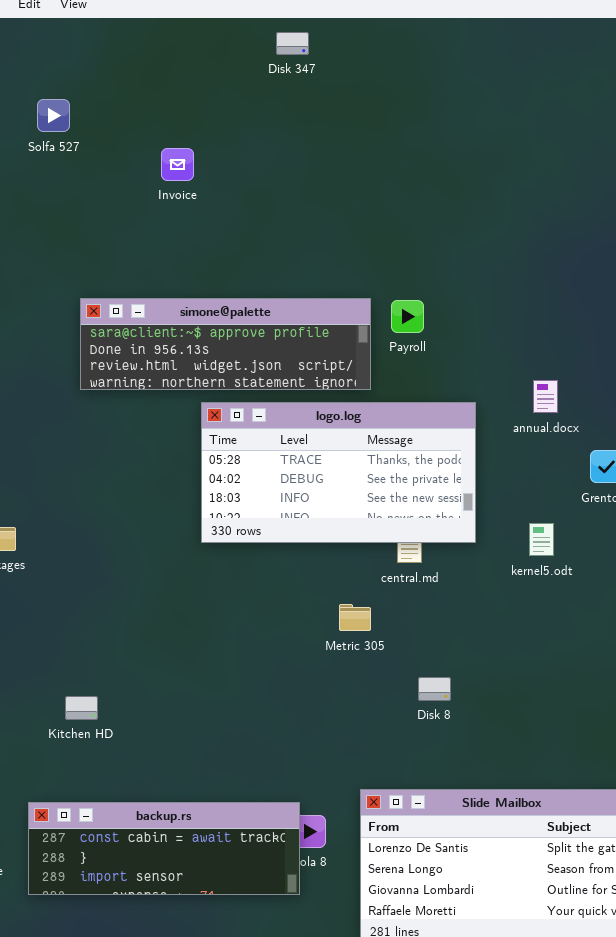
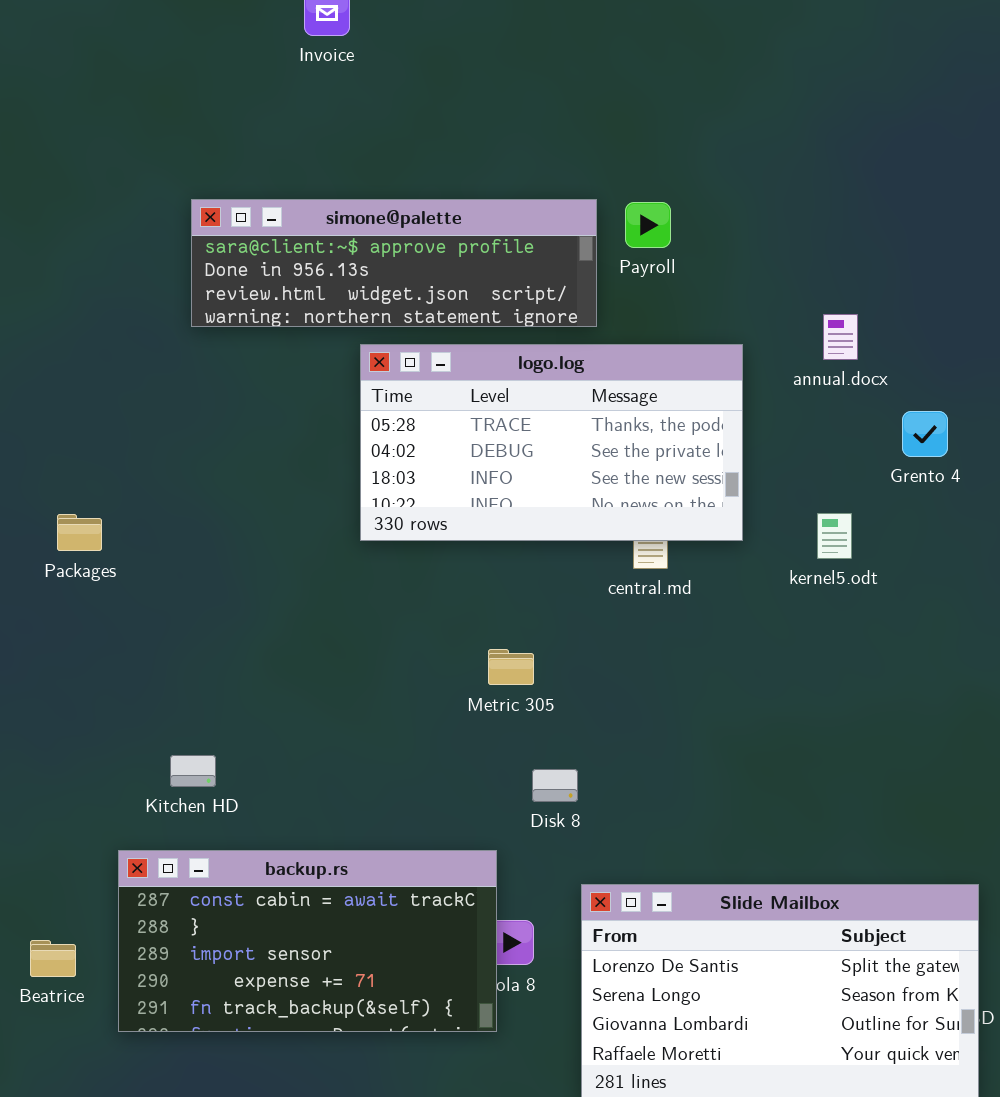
Metric 305: [339,604,371,631] -> [488,649,534,685], moved
Disk 8: [418,677,451,701] -> [532,769,578,802], moved
backup.rs: [28,802,300,895] -> [118,850,497,1032], resized

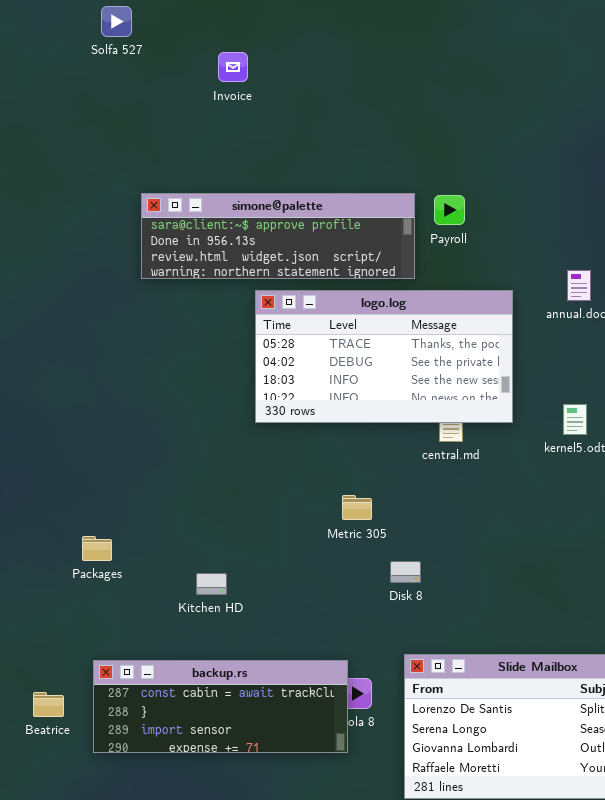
Packages: [57,514,102,551] -> [82,536,112,561], moved
Kitchen HD: [170,755,216,787] -> [196,573,227,595], moved
Disk 8: [532,769,578,802] -> [390,561,421,583], moved
backup.rs: [118,850,497,1032] -> [93,660,348,753], resized

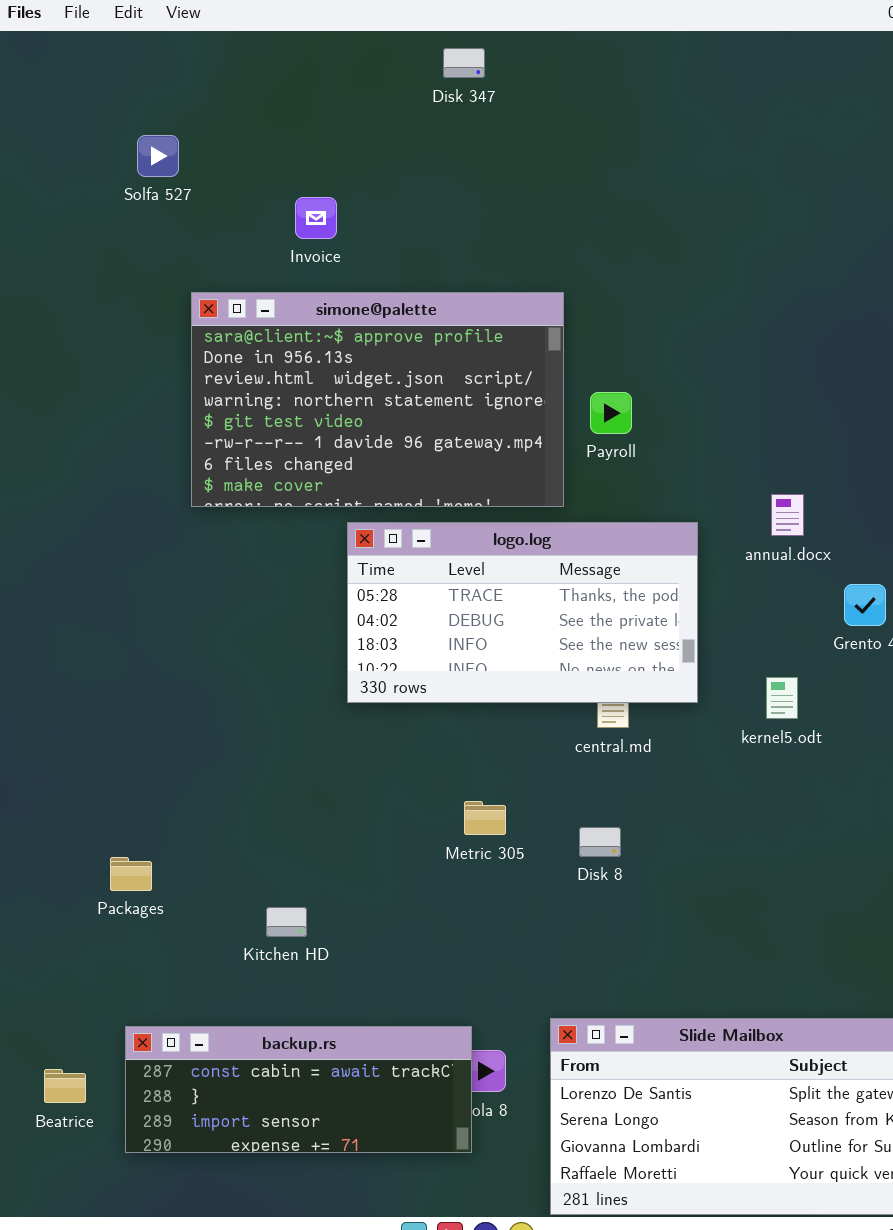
simone@palette: [141,193,415,279] -> [191,292,564,507], resized
Disk 8: [390,561,421,583] -> [579,827,621,857], moved

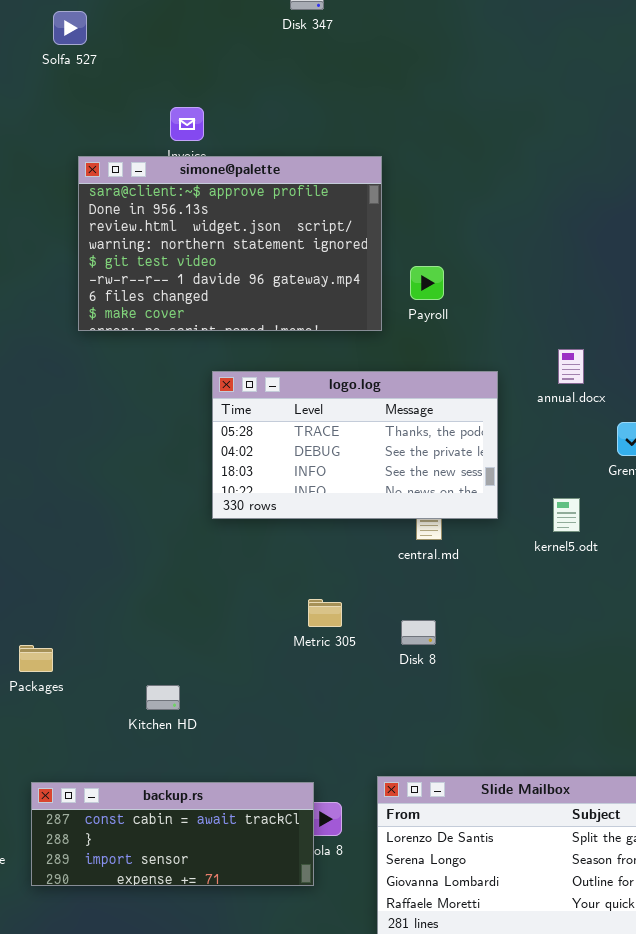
Solfa 527: [137,135,179,177] -> [53,11,87,45], moved
simone@palette: [191,292,564,507] -> [78,156,382,331], moved

